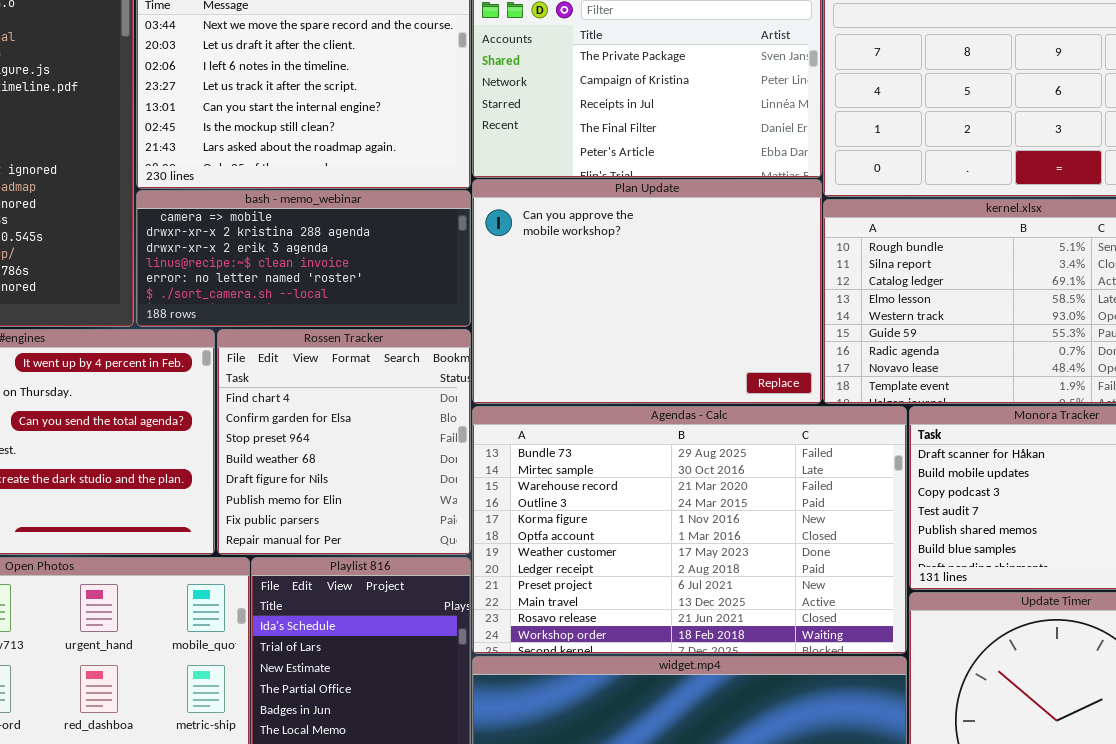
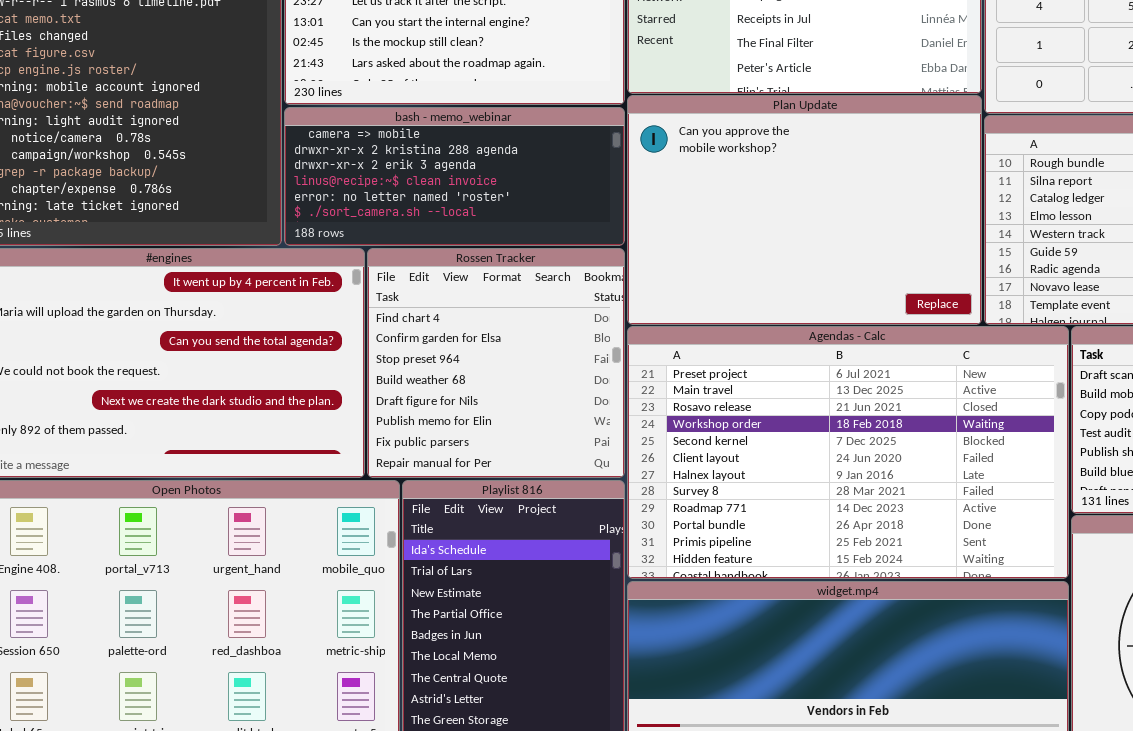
Agendas - Calc: [472,406,907,654] -> [627,326,1069,579], scrolled down 8 rows

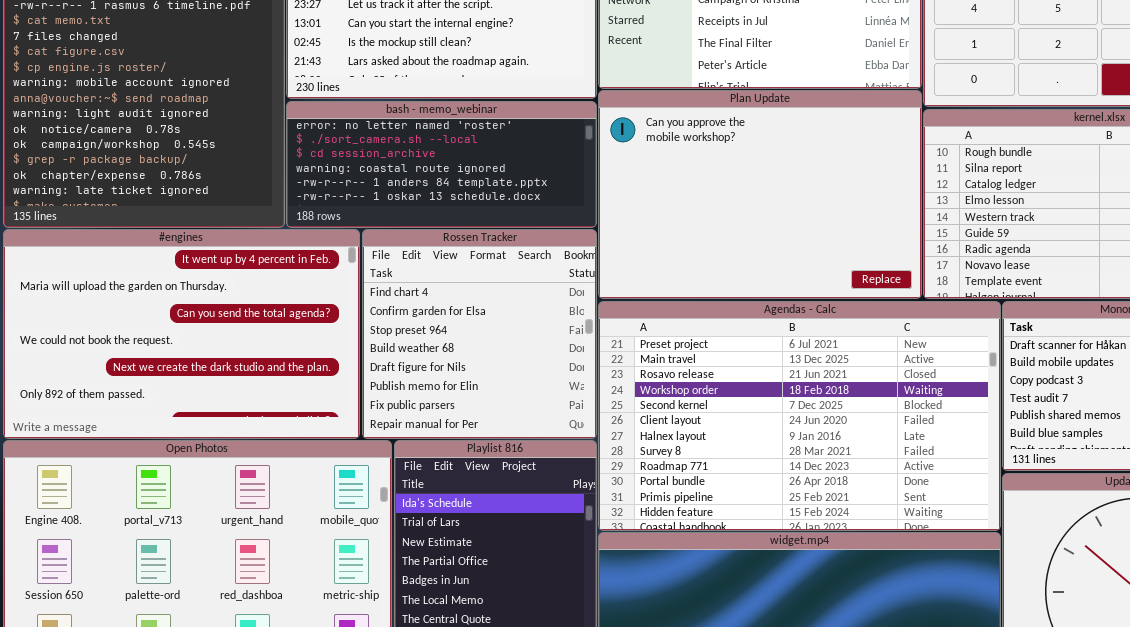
bash - memo_webinar: [284,107,625,246] -> [286,101,597,228], scrolled down 4 rows

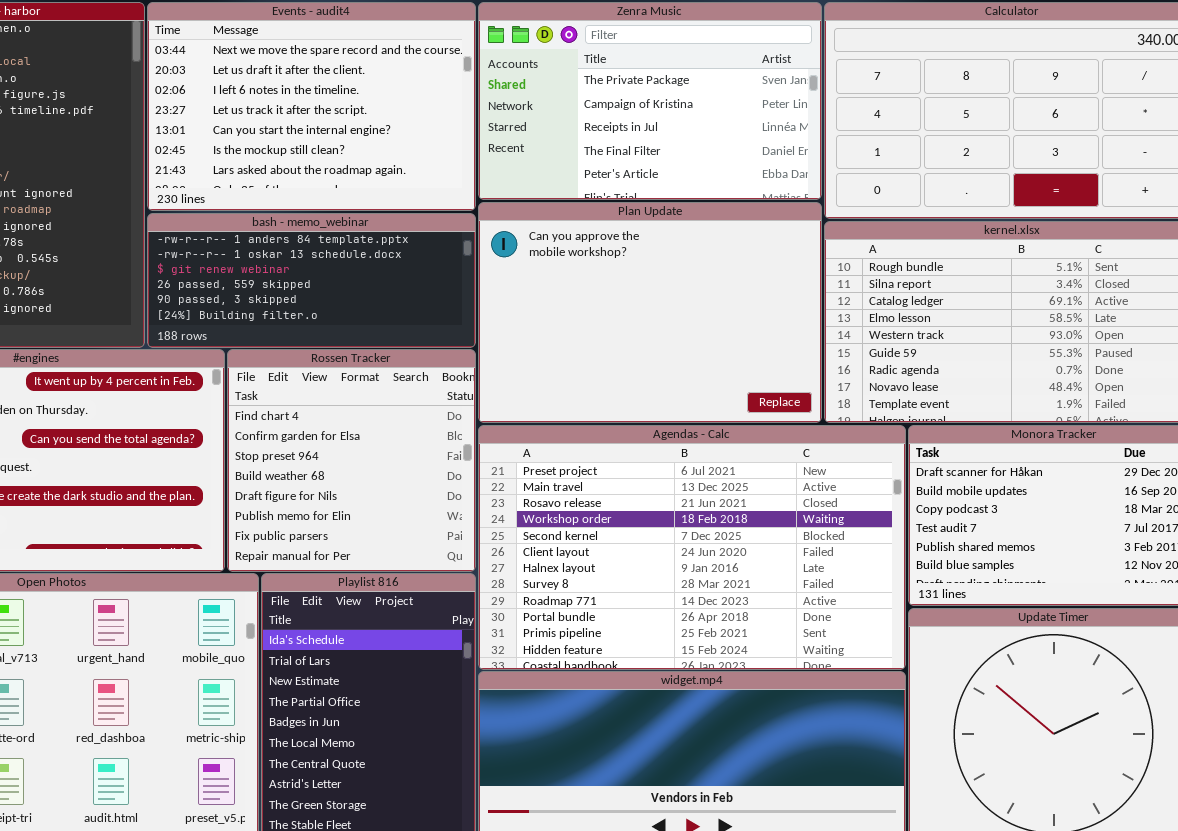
bash - memo_webinar: [286,101,597,228] -> [147,213,476,348], scrolled down 4 rows

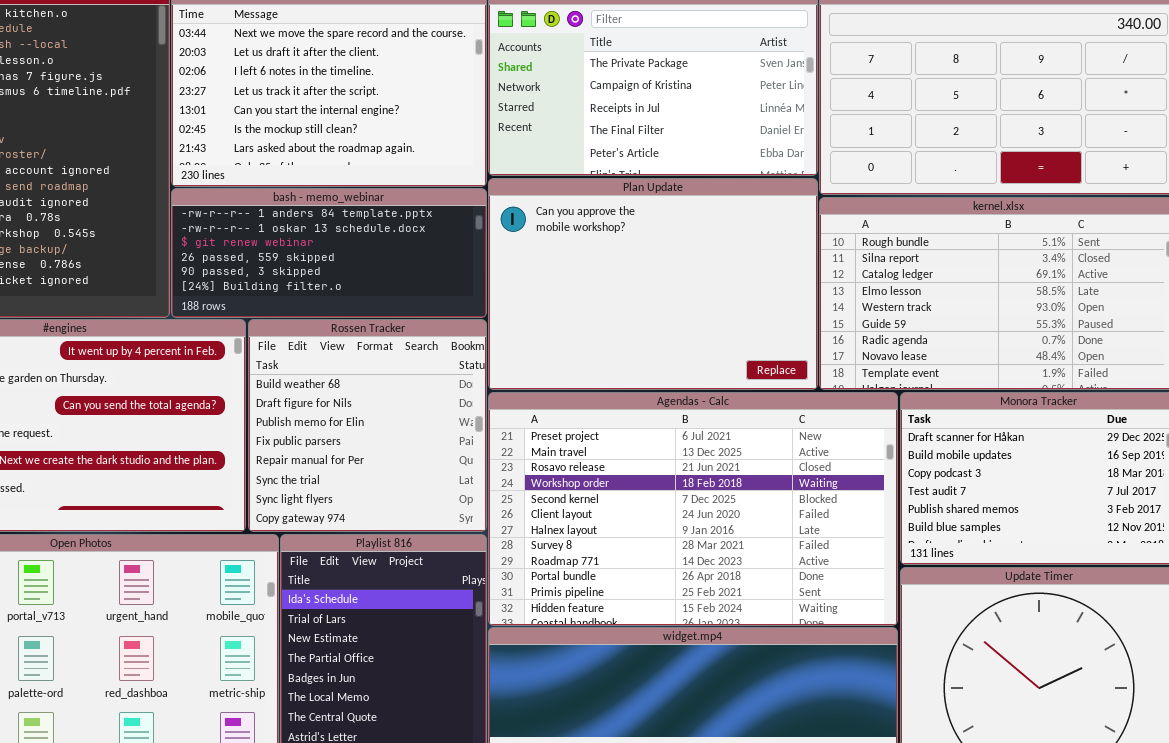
Rossen Tracker: [227,349,476,572] -> [248,319,487,532], scrolled down 3 rows

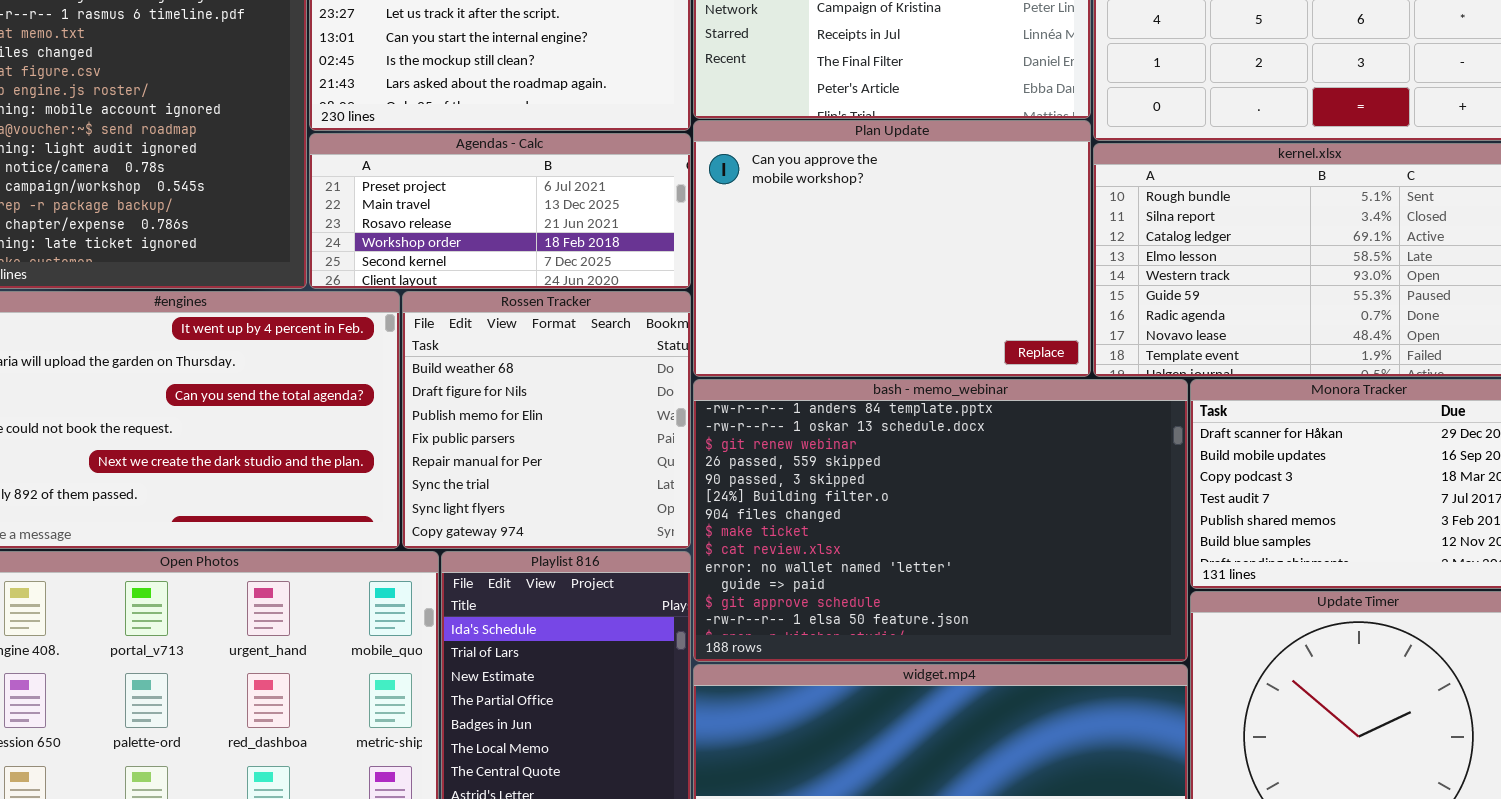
bash - memo_webinar: [171,188,487,318] -> [693,379,1188,662], moved, resized
Agendas - Calc: [488,392,898,626] -> [309,133,691,289], moved, resized

